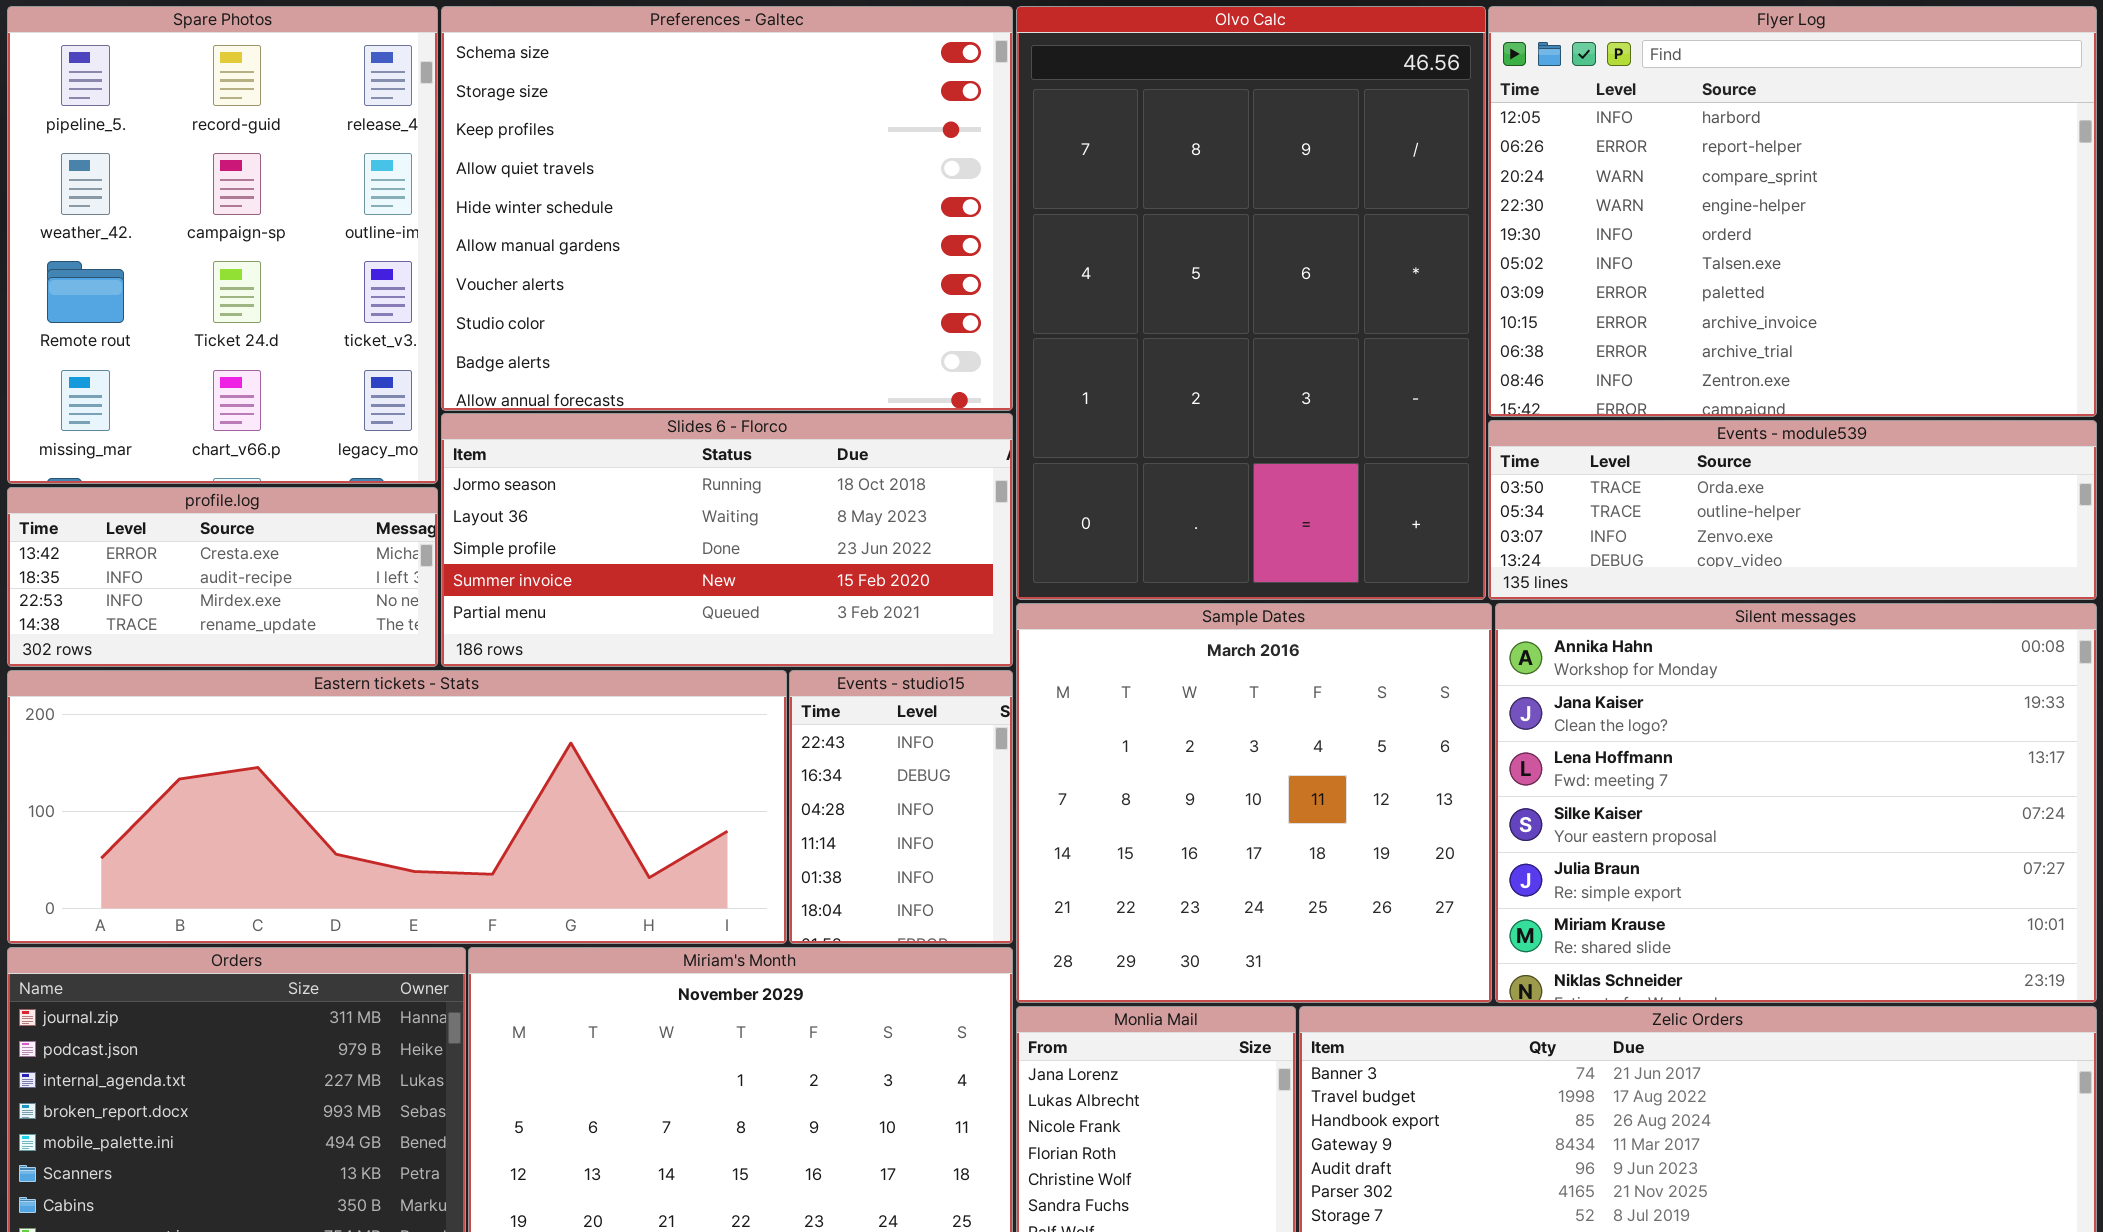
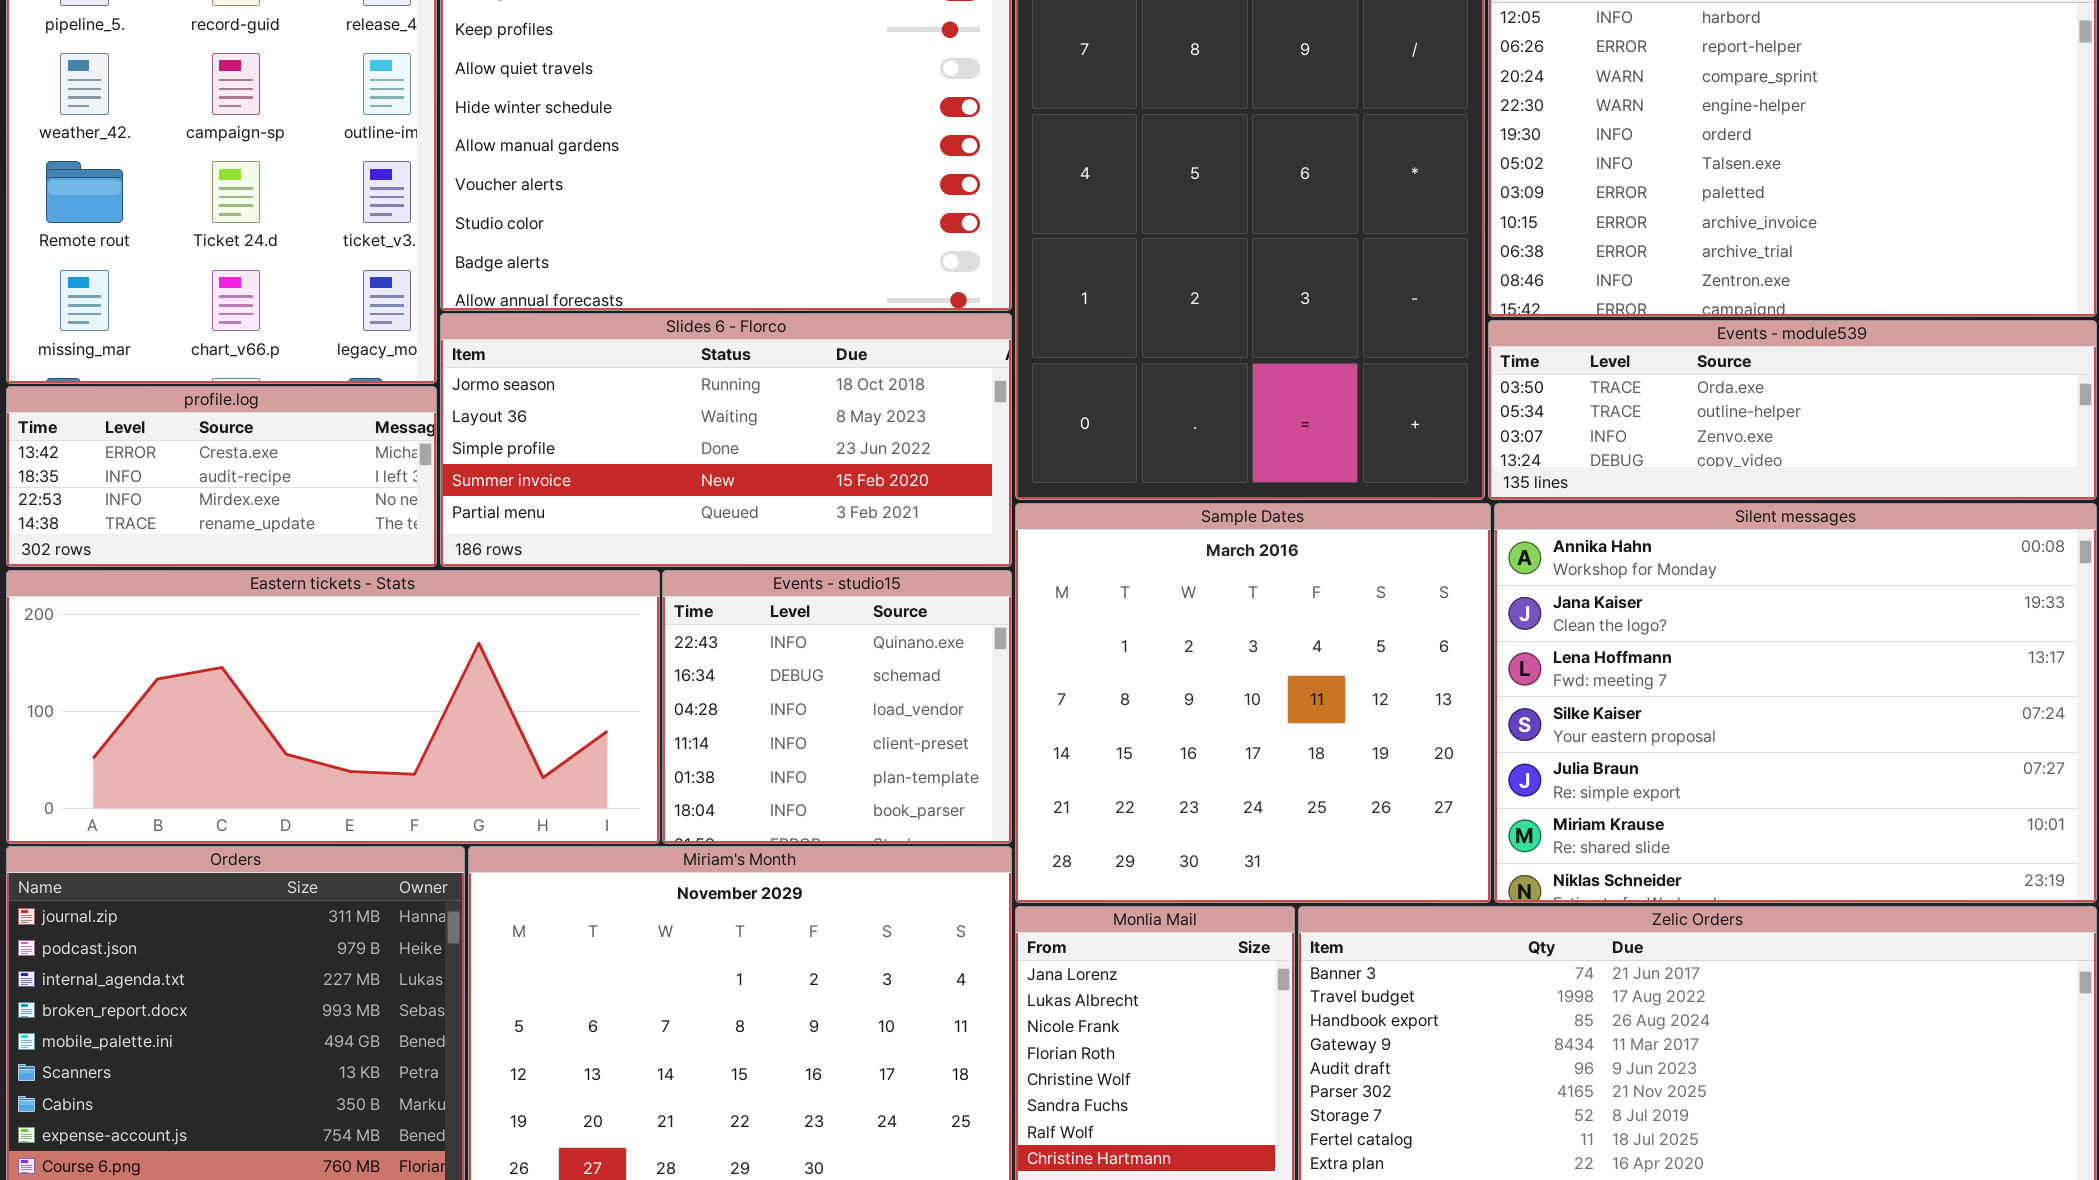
Eastern tickets - Stats: [7,670,787,944] -> [6,570,660,844], resized
Events - studio15: [789,670,1013,944] -> [662,570,1012,844], resized

